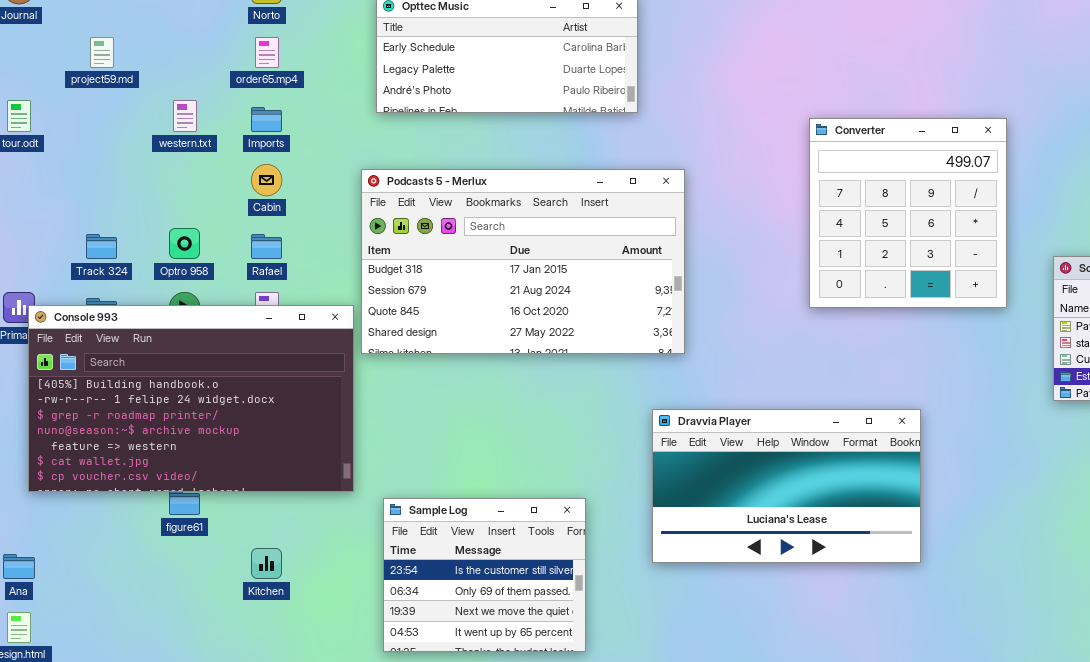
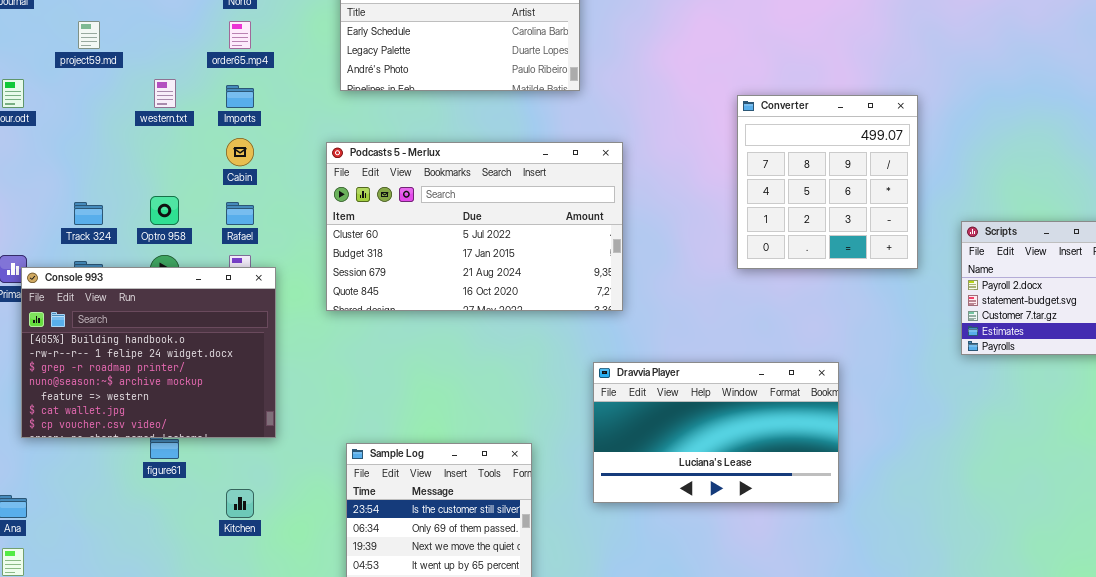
Podcasts 5 - Merlux: [361,169,685,354] -> [326,142,623,311], scrolled up 1 row
Console 993: [28,305,354,492] -> [21,267,276,438], resized

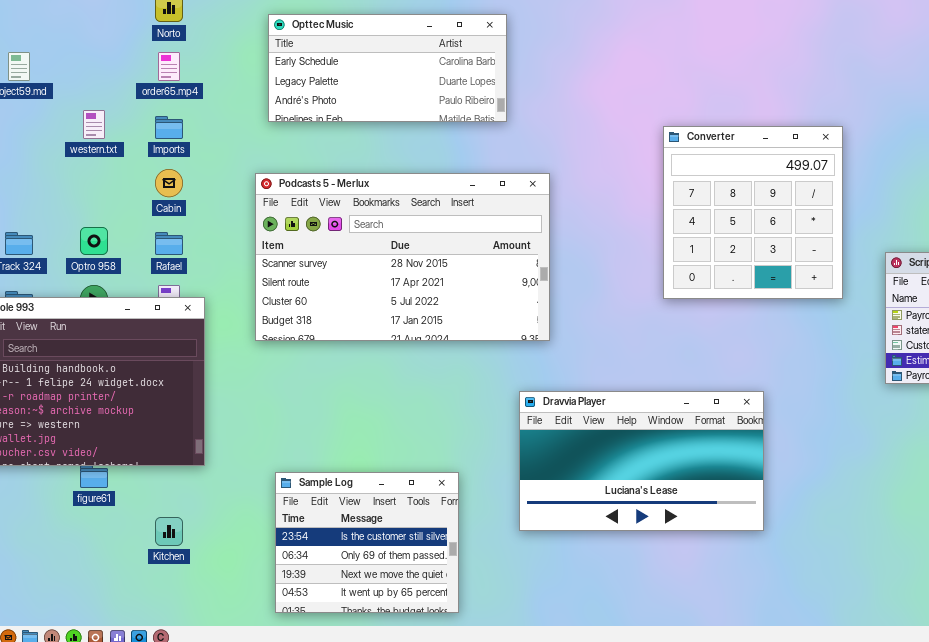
Podcasts 5 - Merlux: [326,142,623,311] -> [255,173,550,341], scrolled up 2 rows

